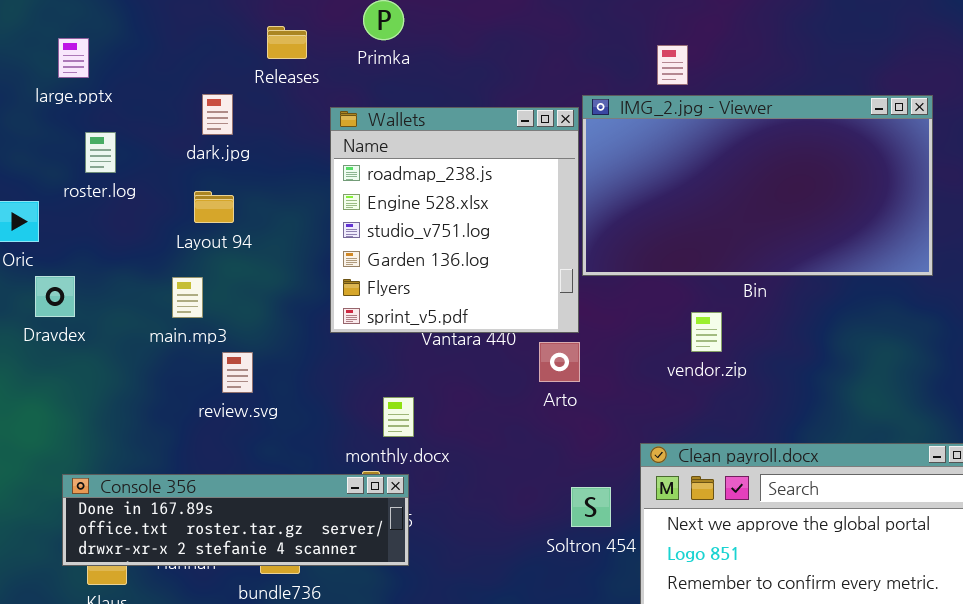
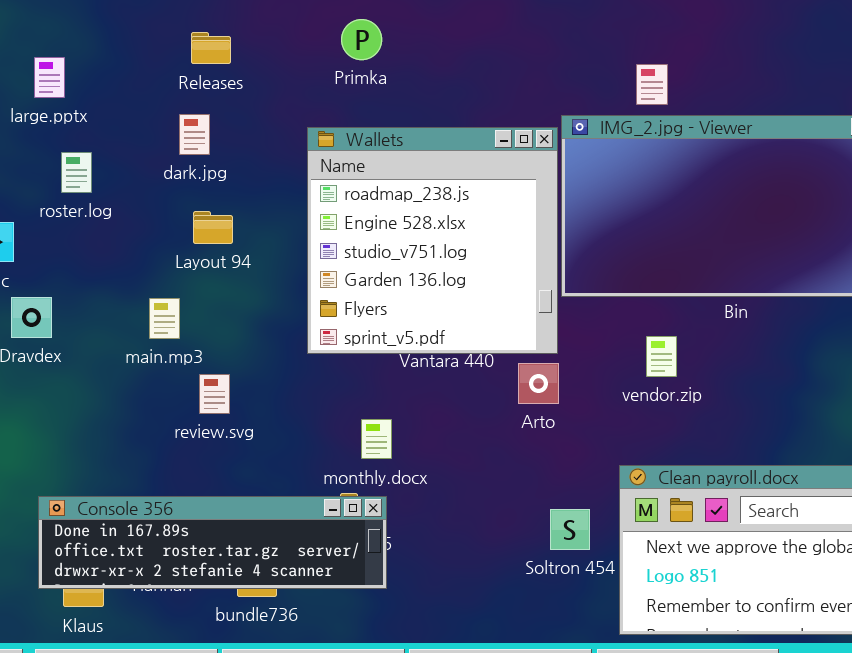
Releases: [267,26,307,59] -> [191,32,231,64], moved
Layout 94: [194,191,234,223] -> [193,211,233,244], moved
vendor.zip: [691,312,722,352] -> [646,336,677,377], moved

